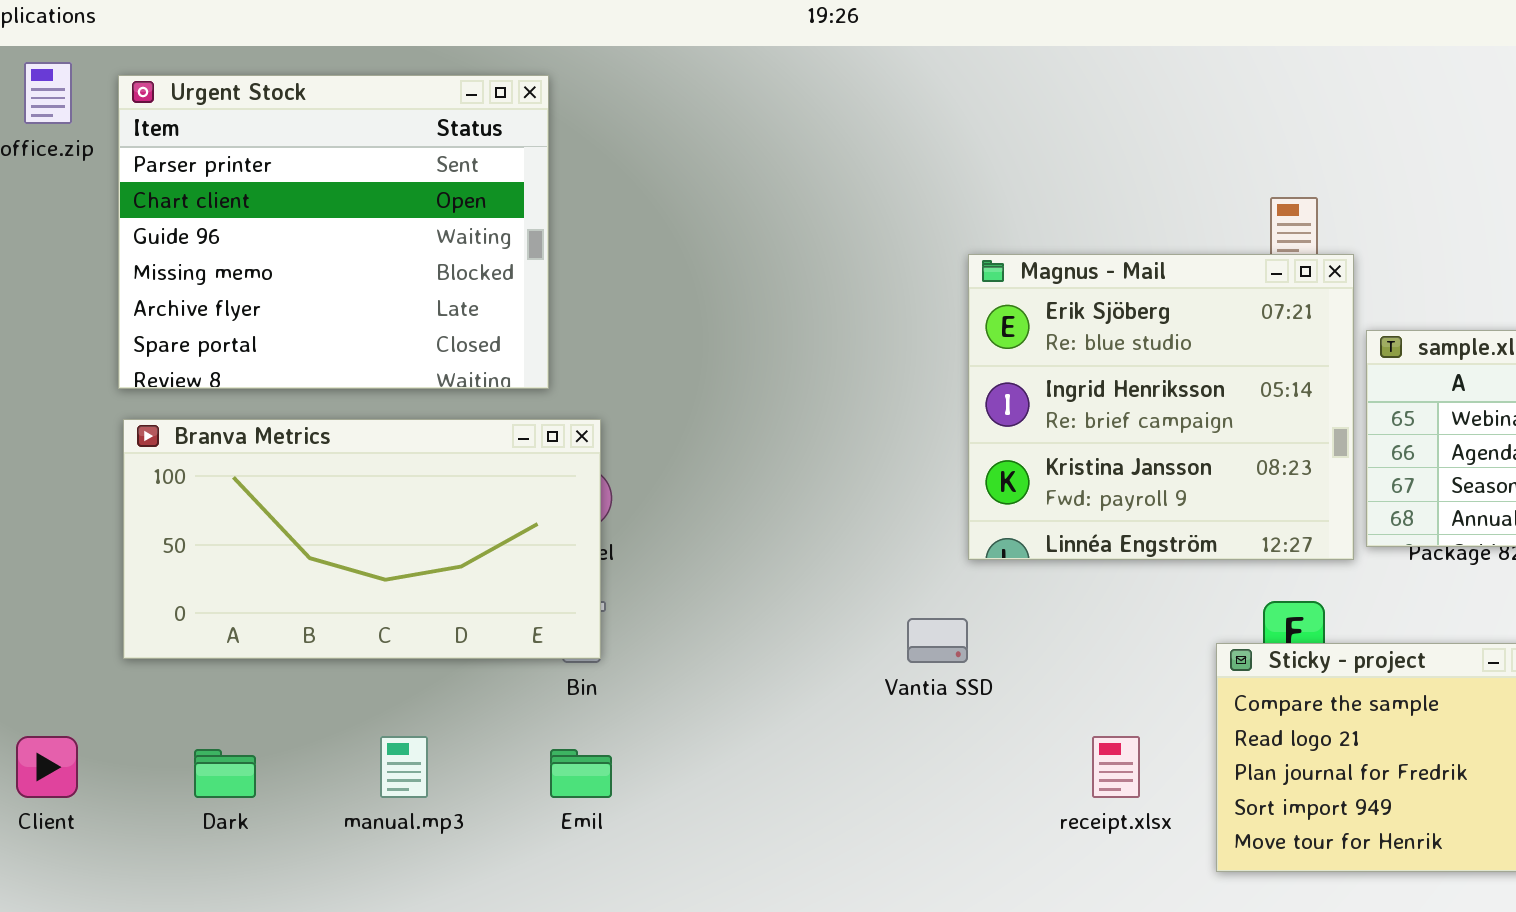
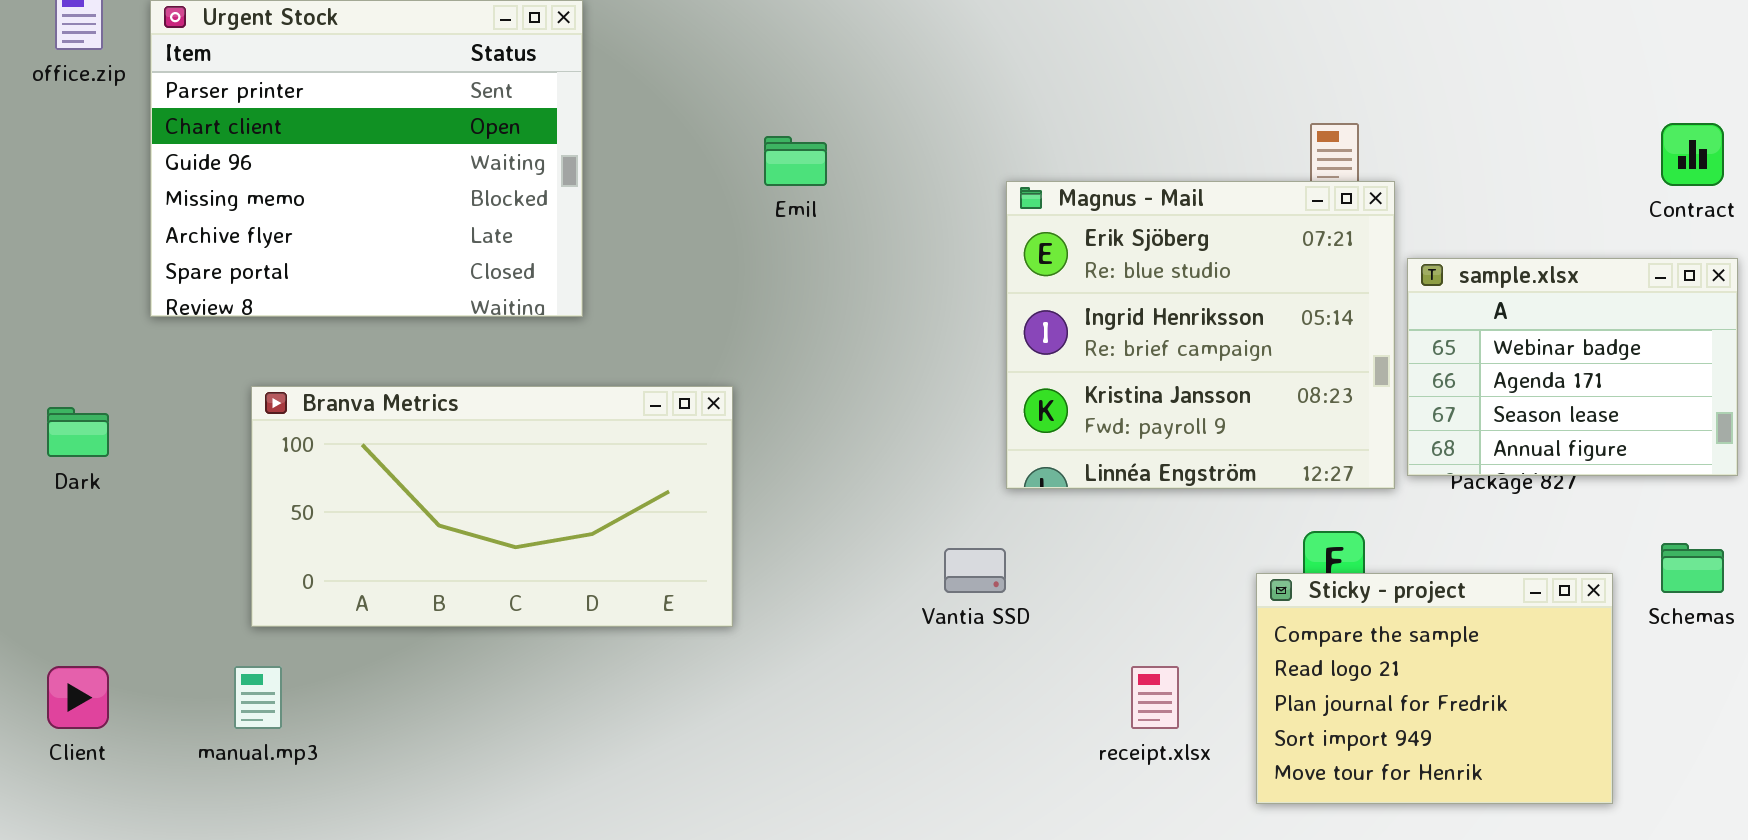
Branva Metrics: [123,419,601,659] -> [251,386,733,627], moved
manual.mp3: [380,736,428,798] -> [234,666,282,729], moved
Dark: [194,749,256,798] -> [47,407,109,457], moved
Emil: [550,749,612,798] -> [764,136,827,186], moved

